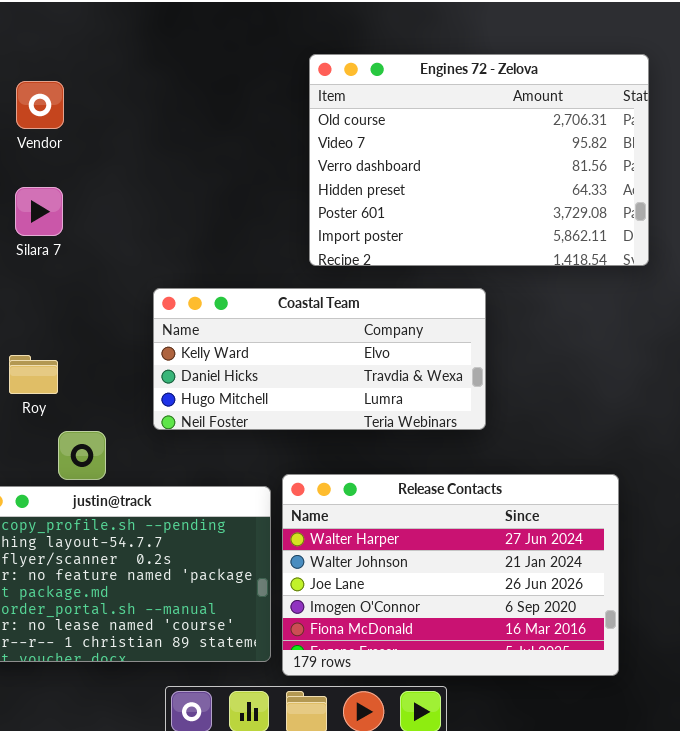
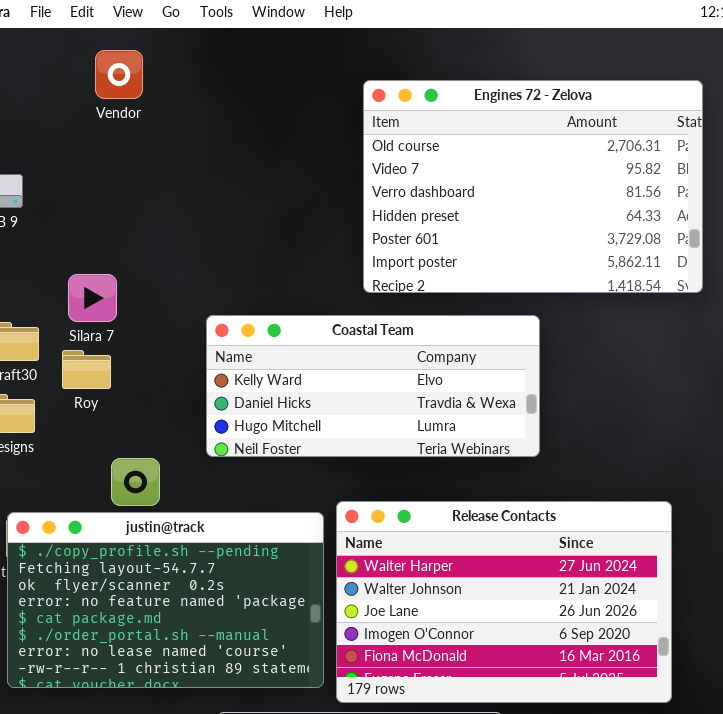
Vendor: [16,81,64,129] -> [95,50,143,99], moved
Silara 7: [15,187,63,236] -> [68,274,117,322], moved
Roy: [9,355,58,394] -> [62,350,111,389], moved

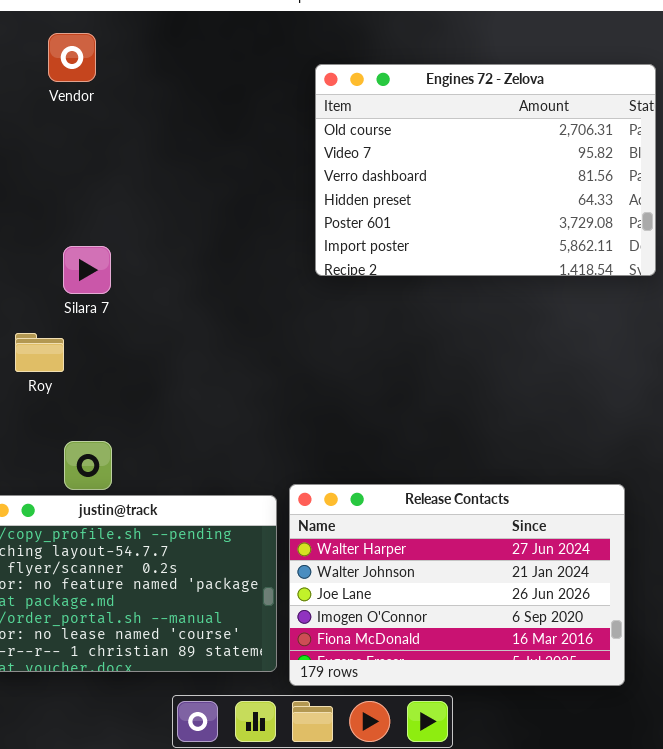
Silara 7: [68,274,117,322] -> [63,246,111,294], moved
Coastal Team: [206,315,540,457] -> none, closed

